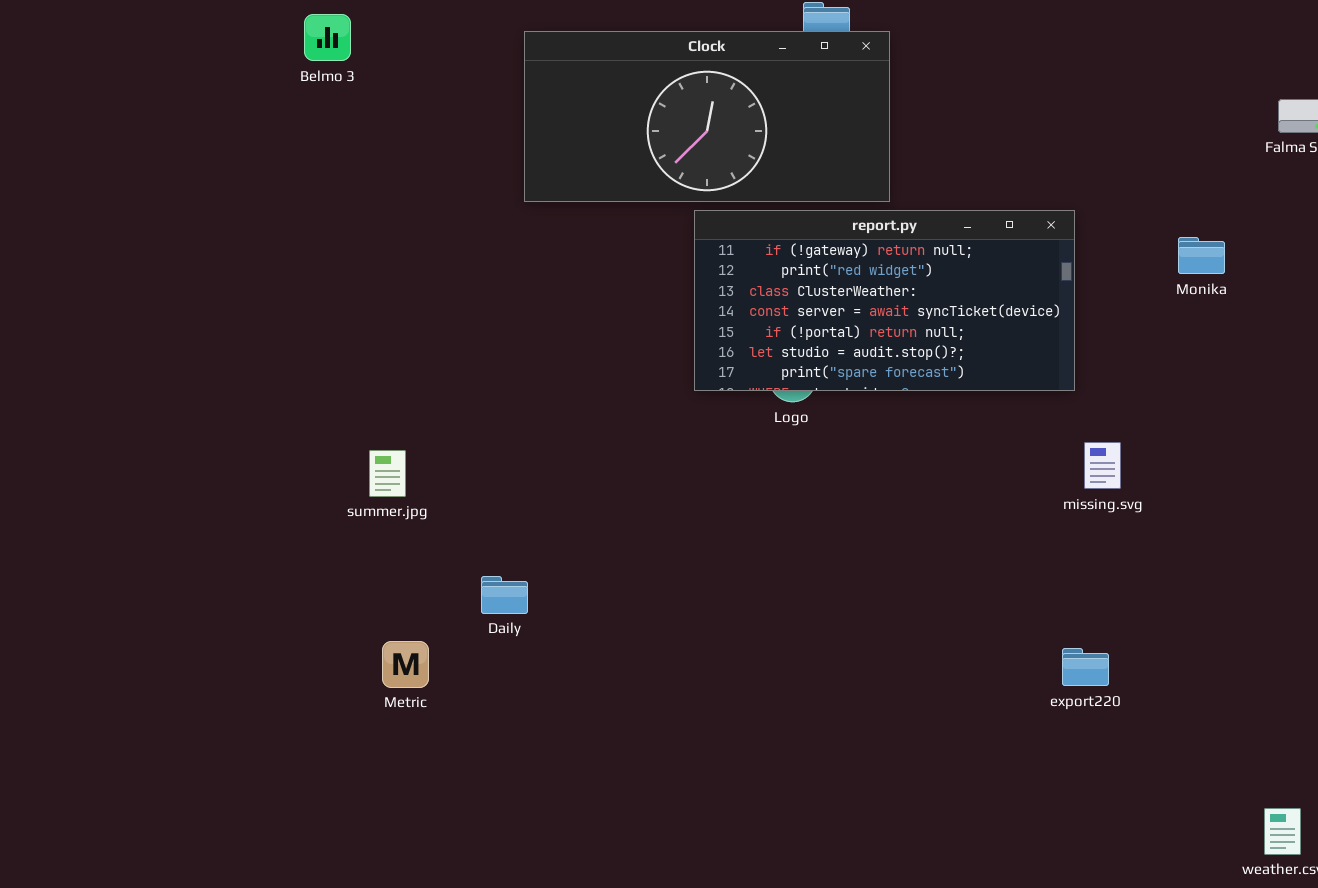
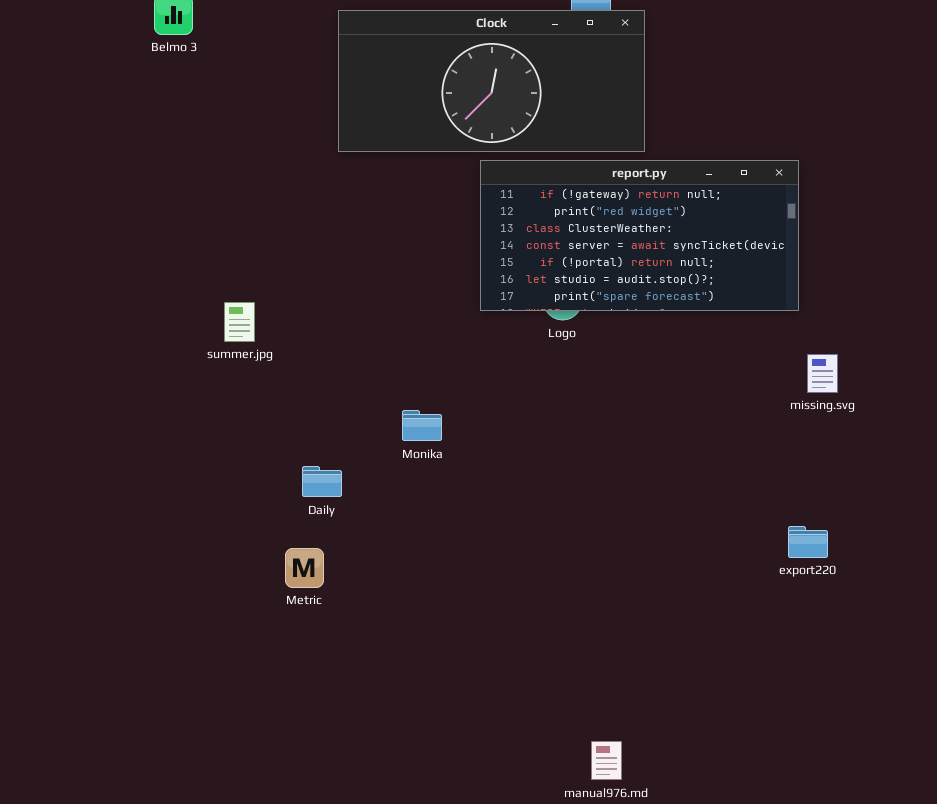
Monika: [1178,237,1225,274] -> [402,410,442,441], moved
summer.jpg: [369,450,406,497] -> [224,302,255,342], moved
Metric: [382,641,429,688] -> [285,548,324,588], moved

